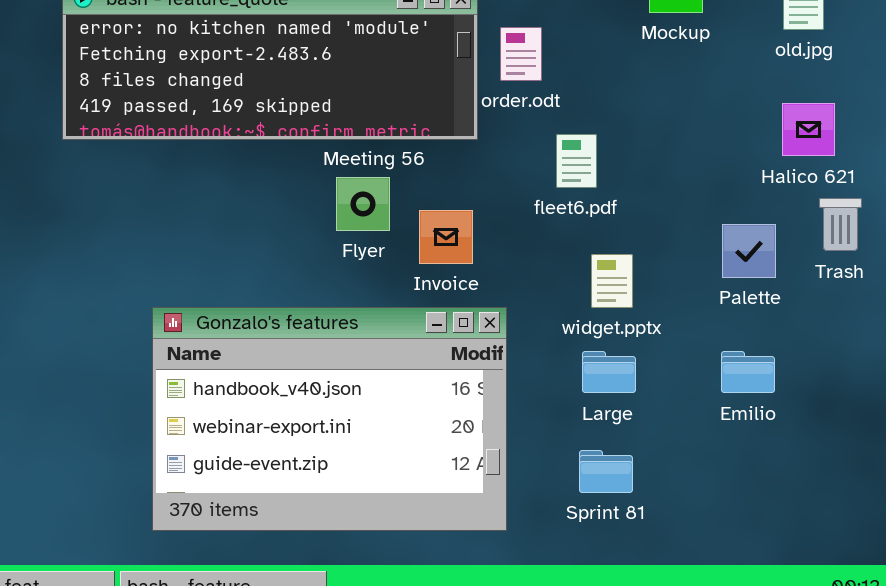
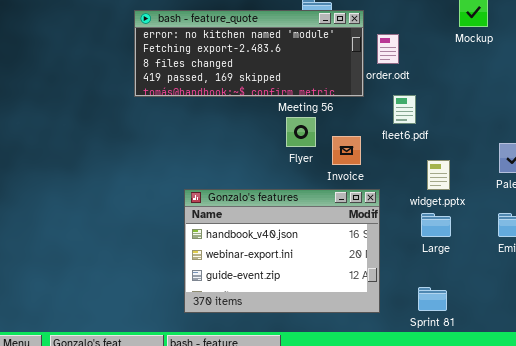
fleet6.pdf: [556,134,597,188] -> [393,95,416,124], moved
Sprint 81: [579,450,633,493] -> [418,287,447,311], moved

